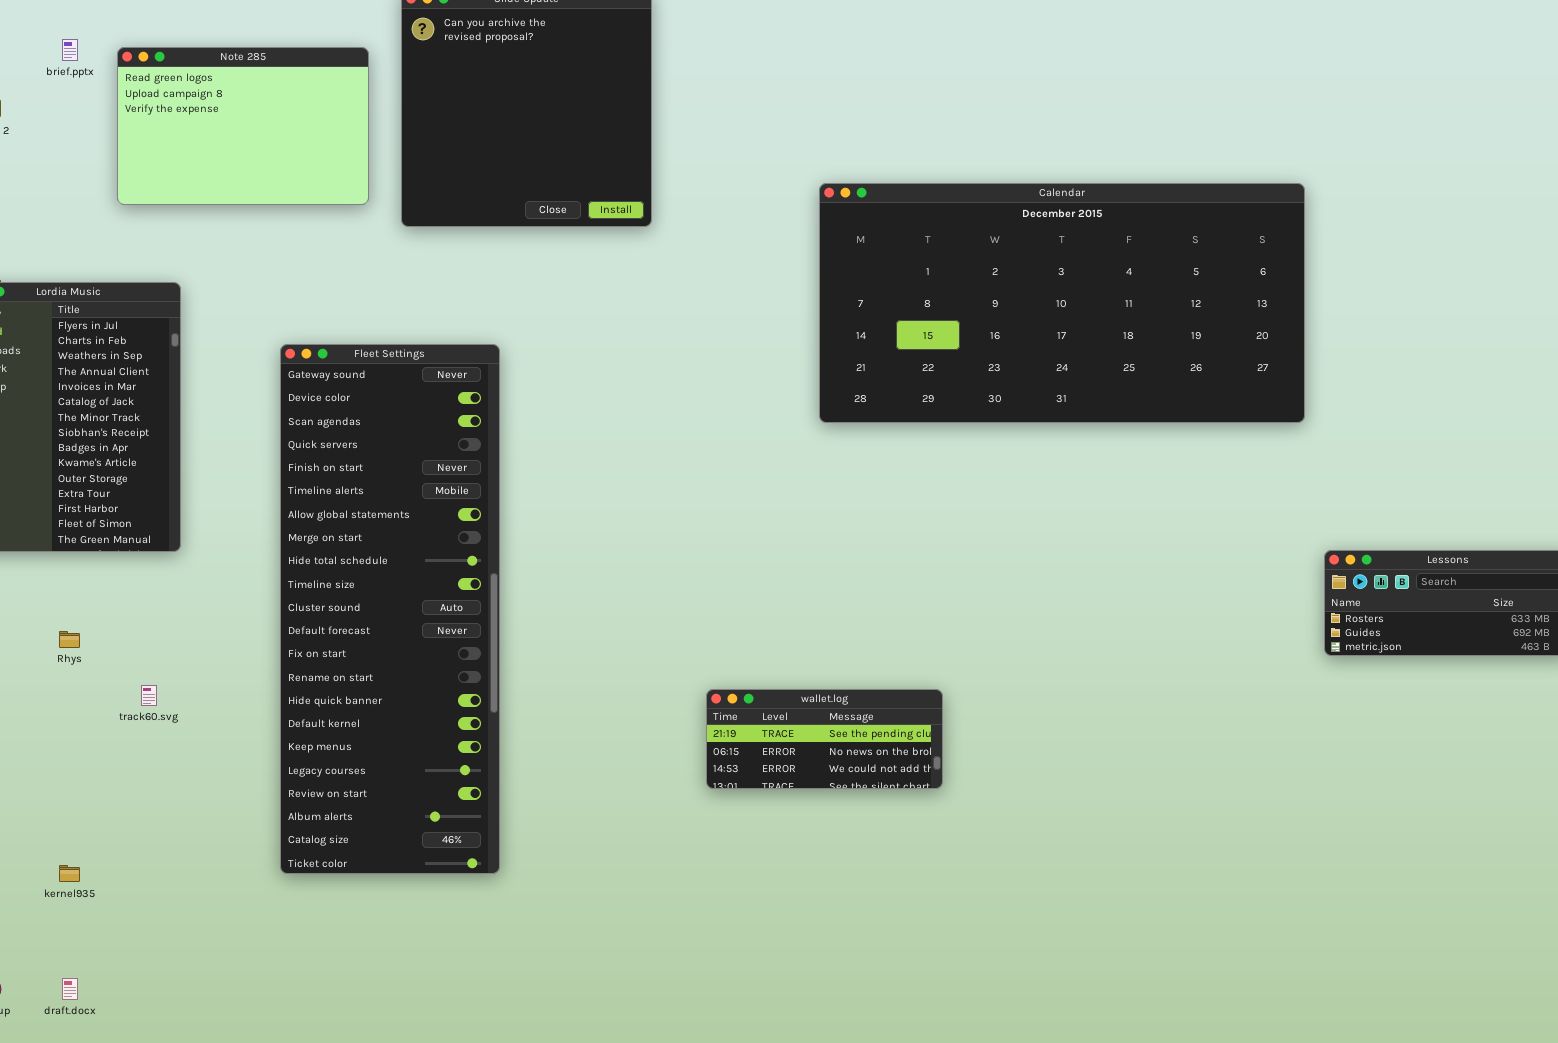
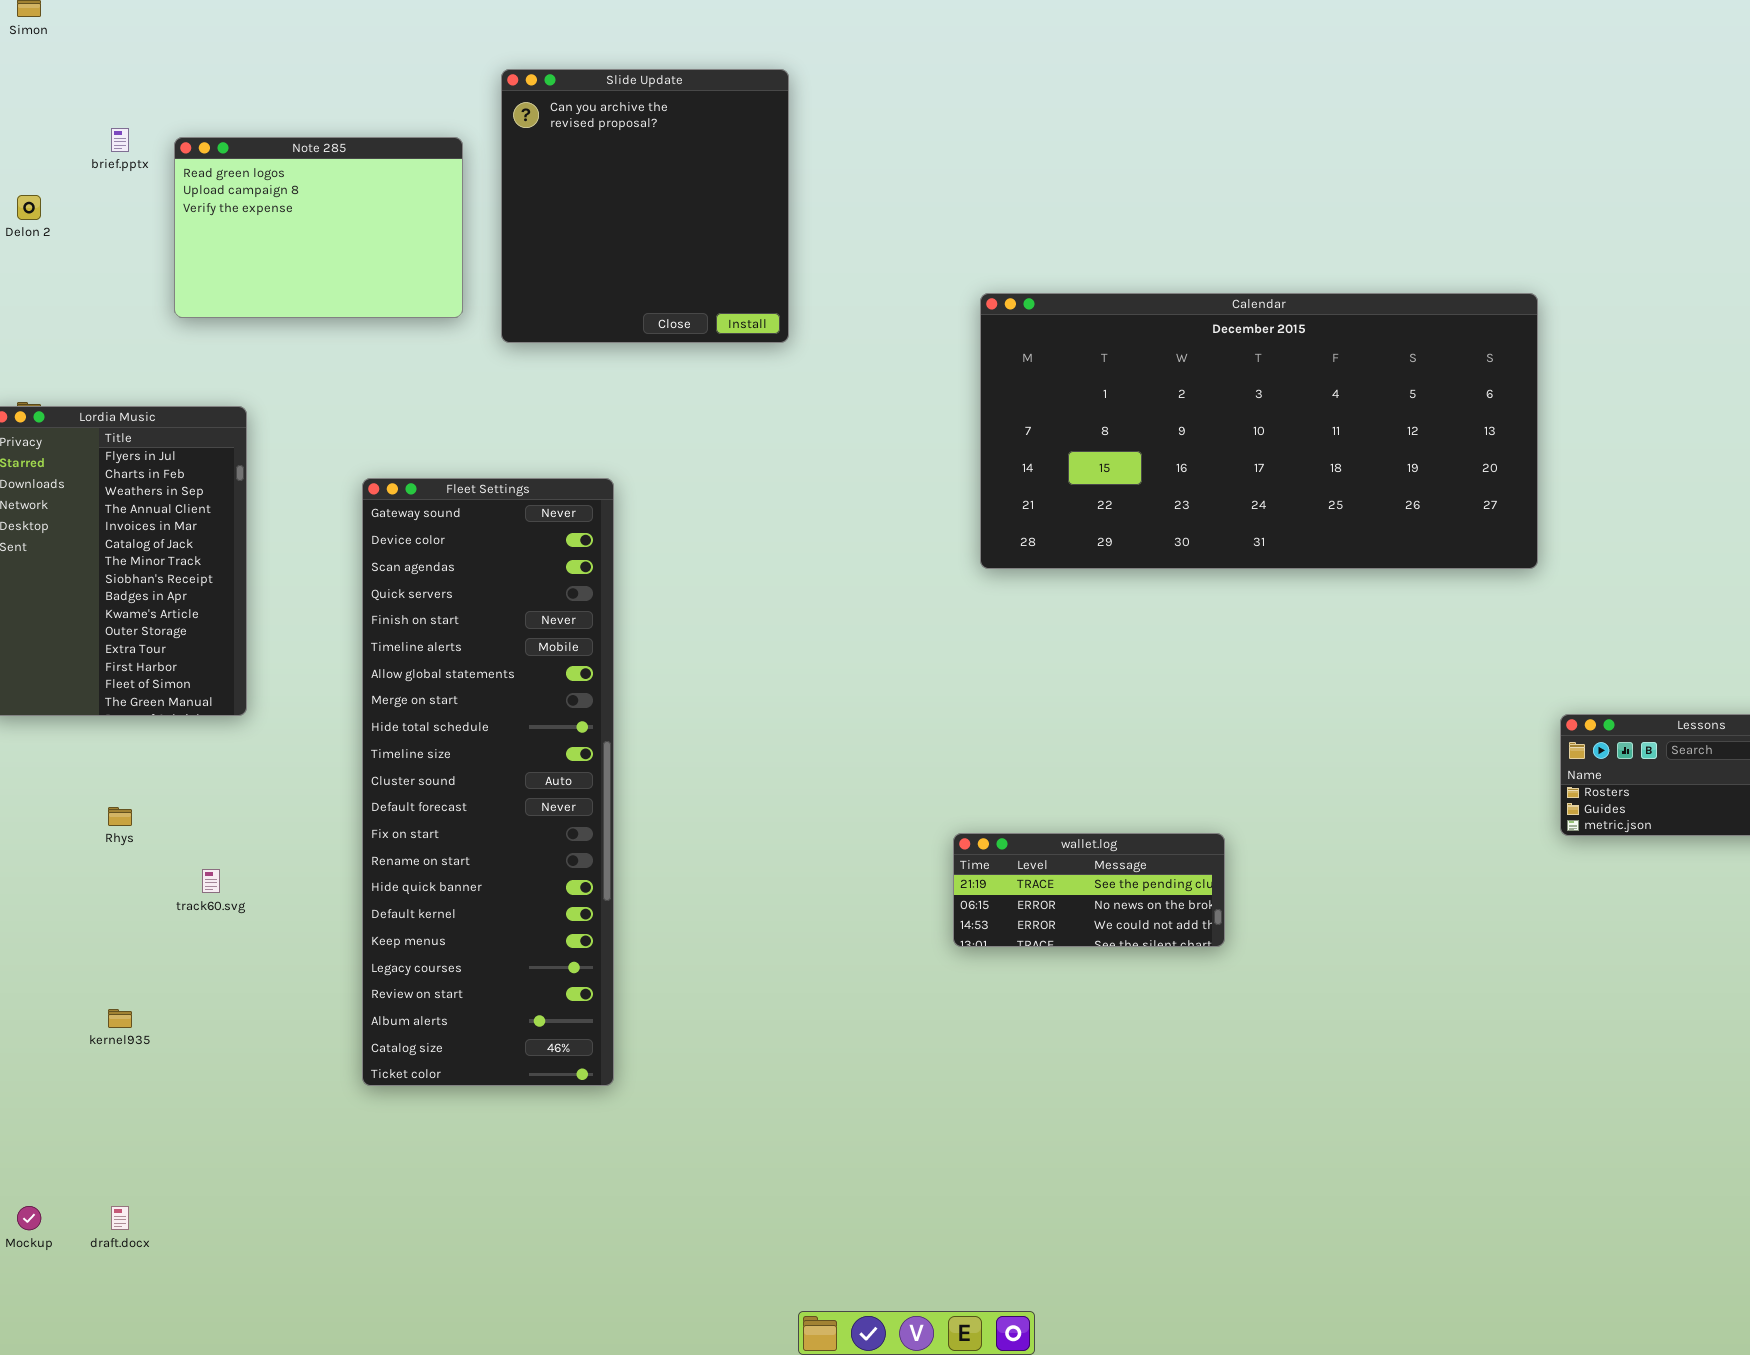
wallet.log: [706,689,943,789] -> [953,833,1225,947], moved
kernel935: [59,865,80,882] -> [108,1009,132,1028], moved

